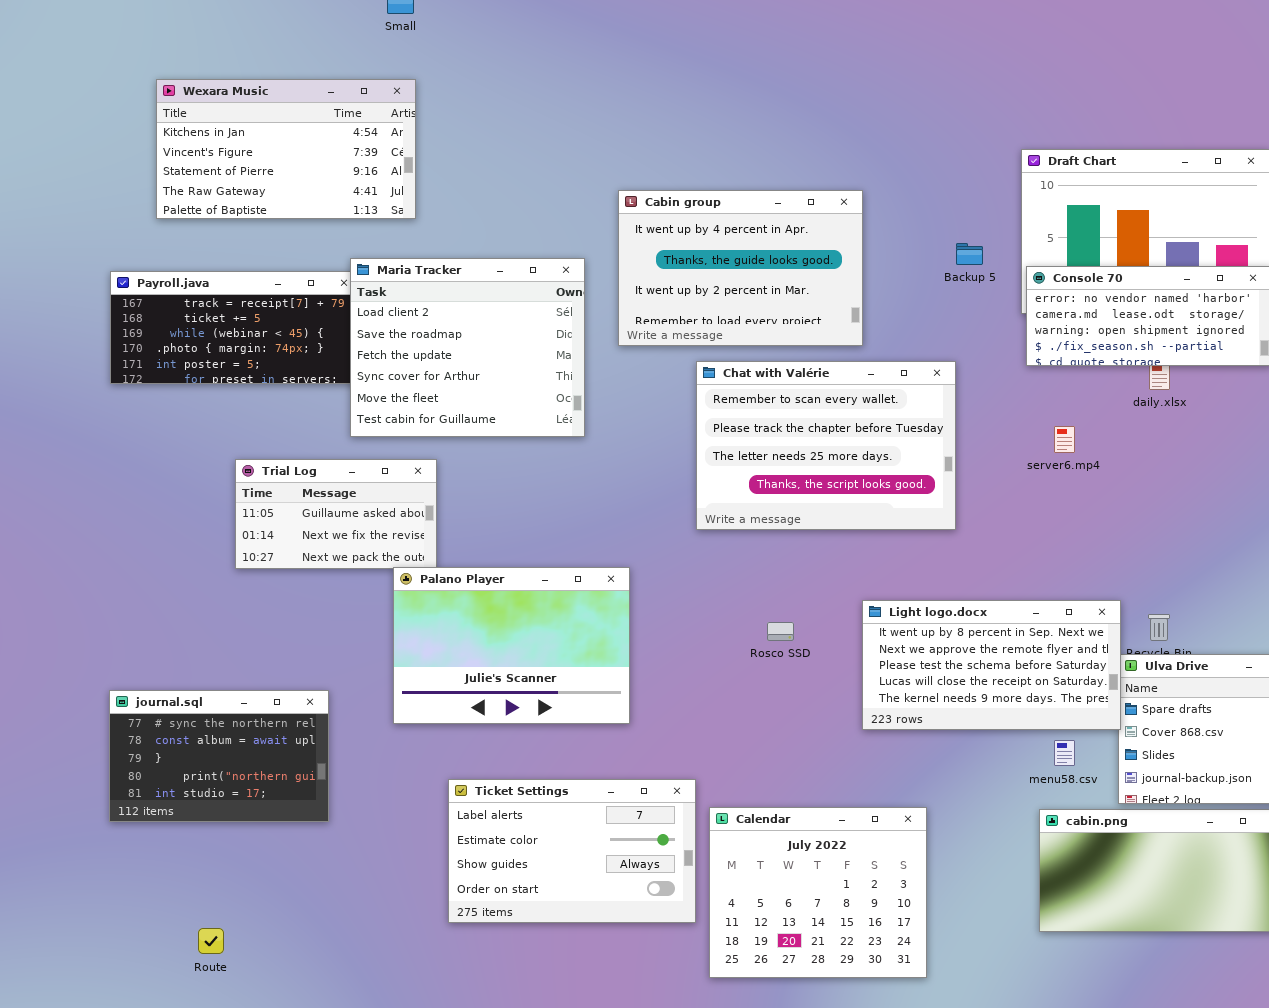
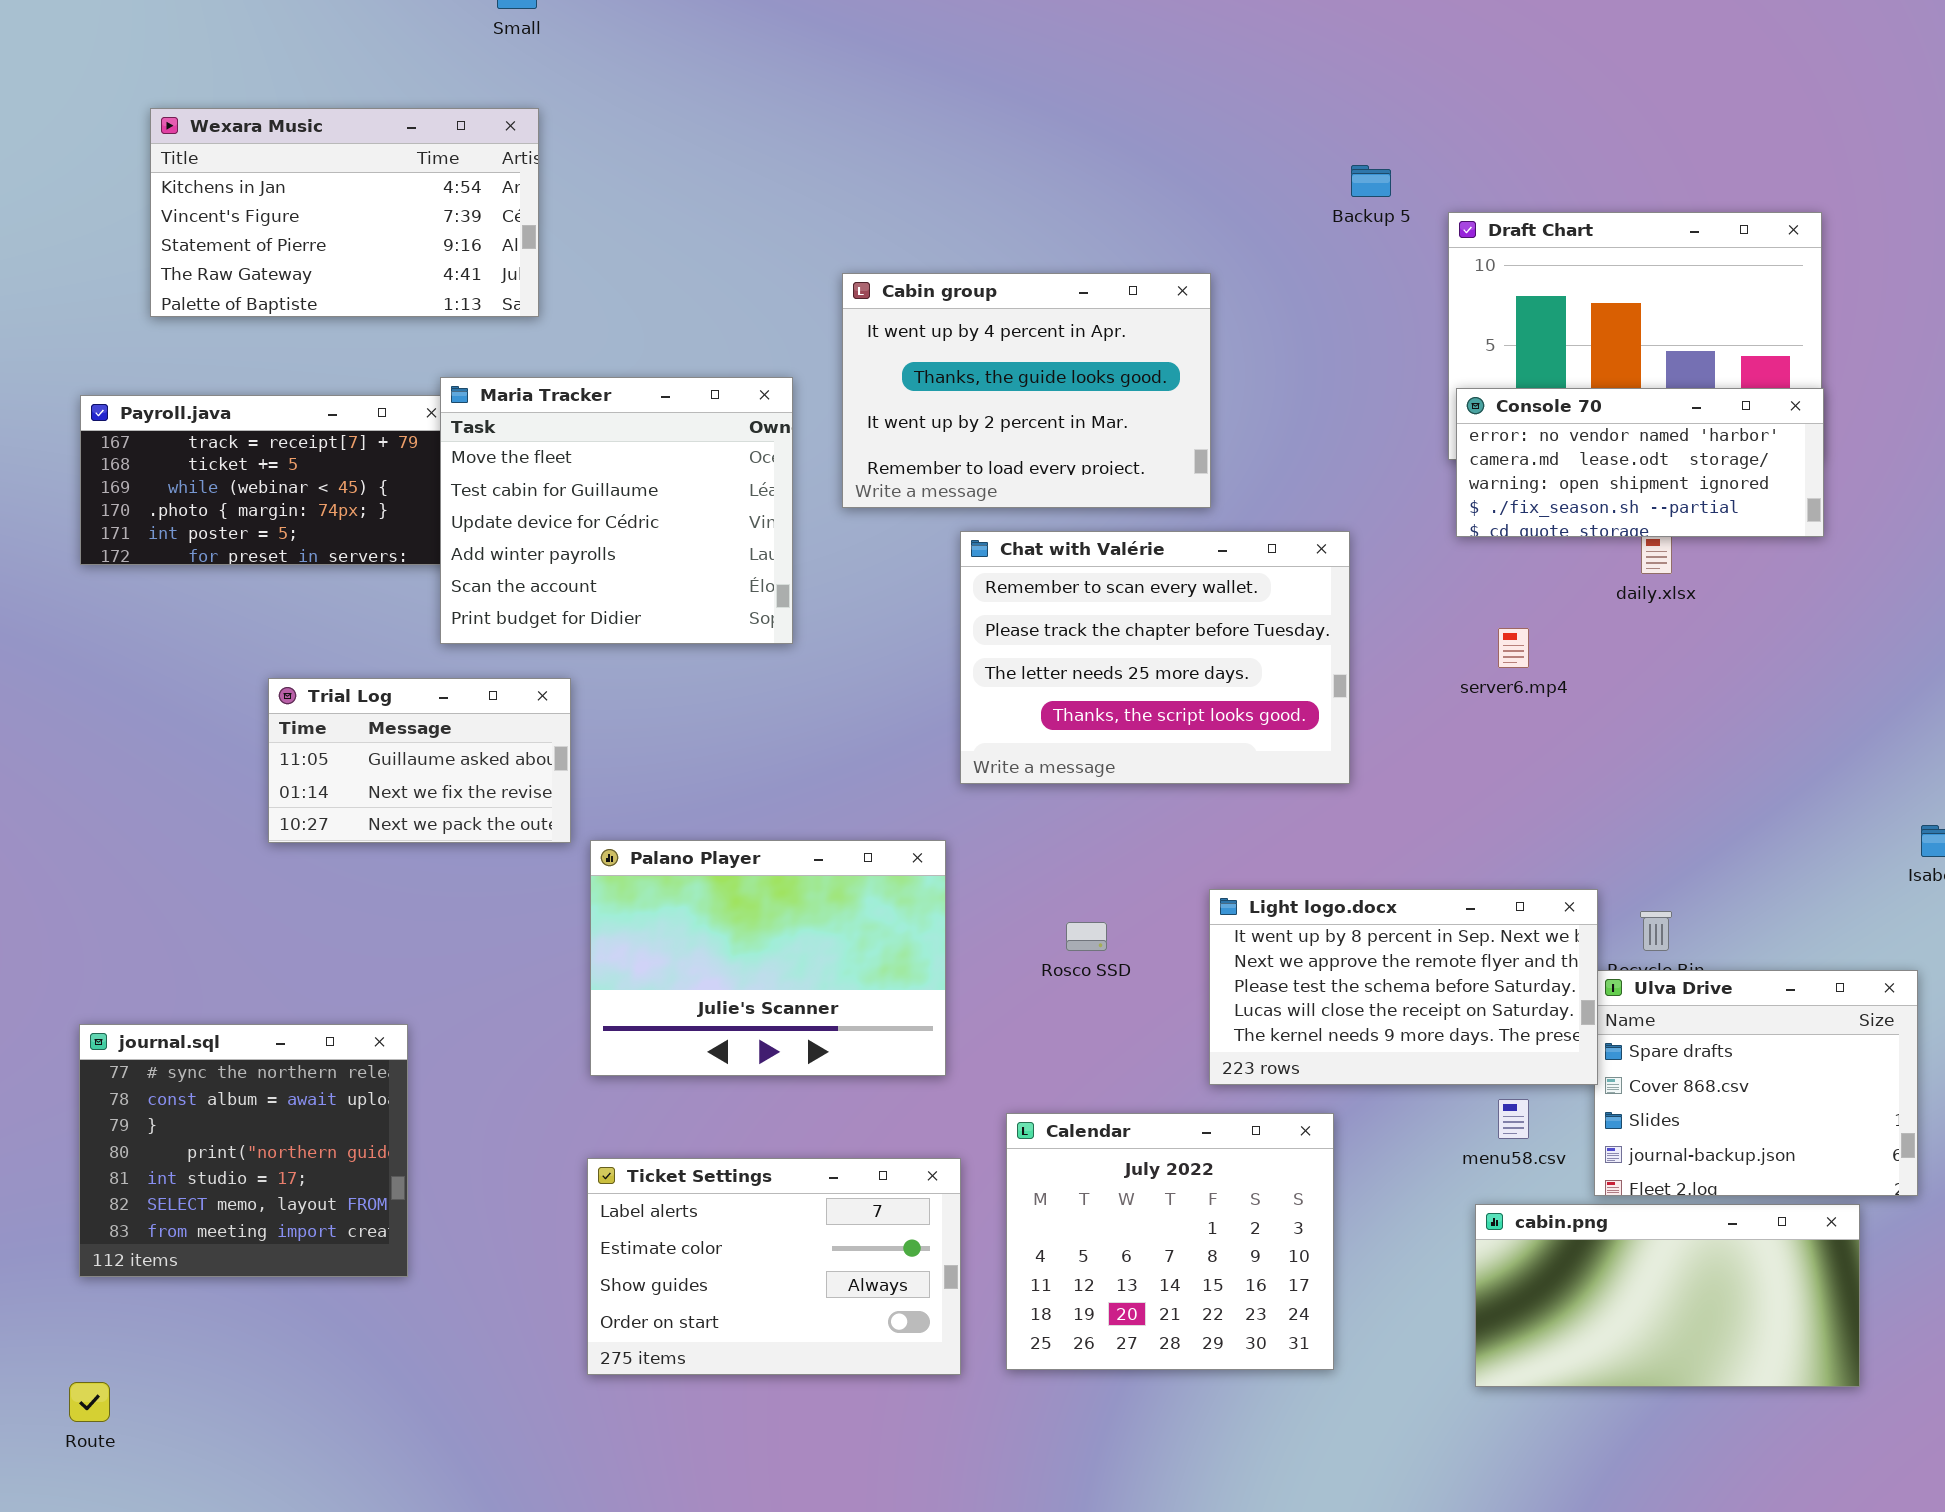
Backup 5: [956,243,983,265] -> [1351,165,1391,197], moved
Maria Tracker: [350,258,585,437] -> [440,377,793,644], scrolled down 4 rows
Palano Player: [393,567,630,724] -> [590,840,946,1076], moved
journal.sql: [109,690,329,822] -> [79,1024,408,1277], resized
Calendar: [709,807,927,978] -> [1006,1113,1334,1370], moved
Route: [198,928,224,954] -> [69,1382,110,1422], moved

